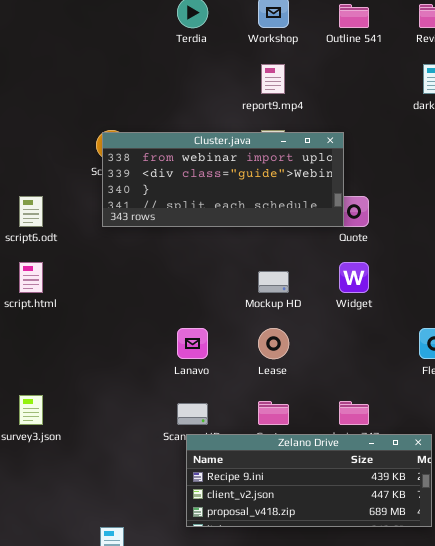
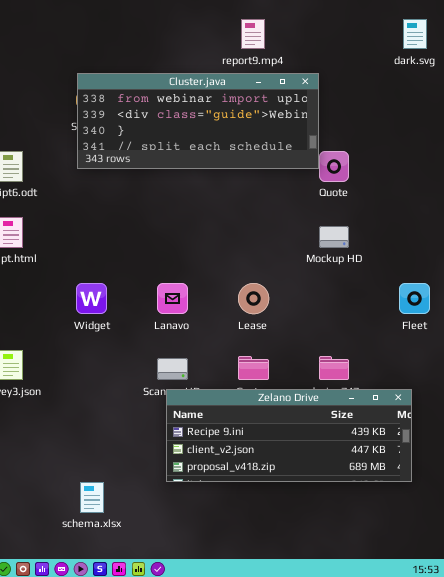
Cluster.java: [102,132,344,227] -> [77,73,319,169], moved
Widget: [339,262,369,293] -> [76,283,107,314], moved
Mockup HD: [258,271,289,293] -> [319,226,349,248], moved

